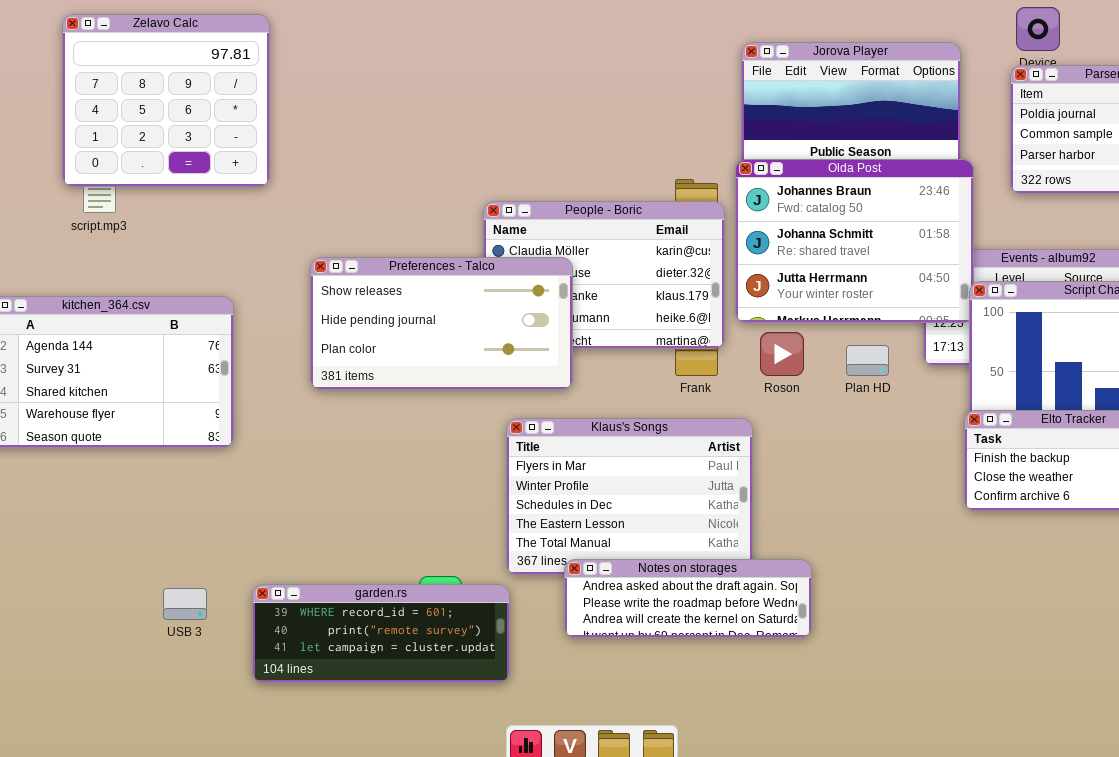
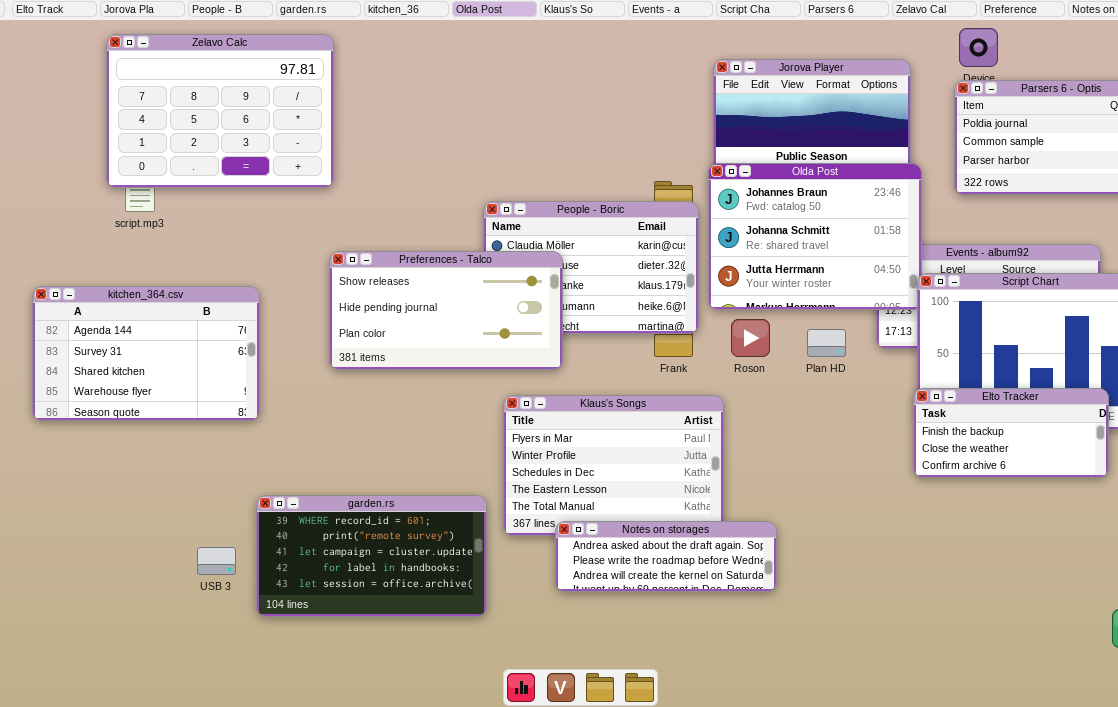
Zelavo Calc: [62,14,270,187] -> [106,34,334,188], resized
garden.rs: [252,584,510,683] -> [256,495,487,617], moved, resized

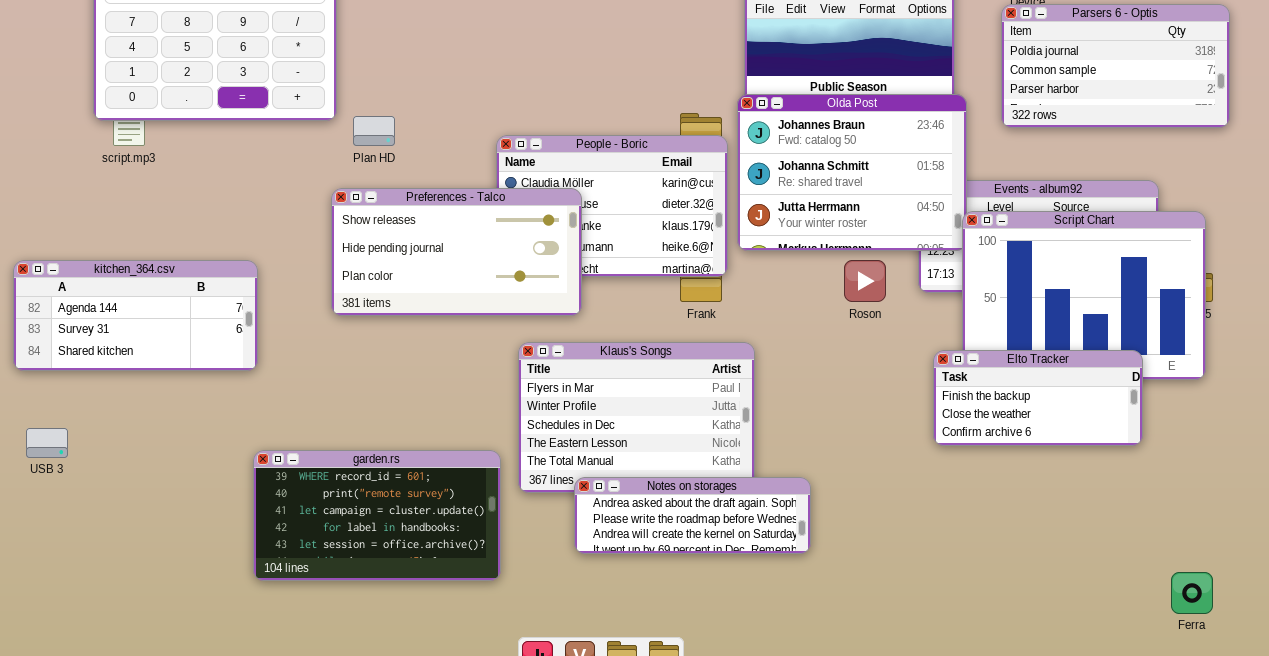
kitchen_364.csv: [32,286,260,421] -> [13,260,258,371], resized
Roson: [731,319,770,357] -> [844,260,886,302], moved
Plan HD: [807,329,846,357] -> [353,116,395,146], moved
Elto Tracker: [913,388,1109,478] -> [933,350,1143,446], moved
USB 3: [197,547,236,575] -> [26,428,68,458], moved

